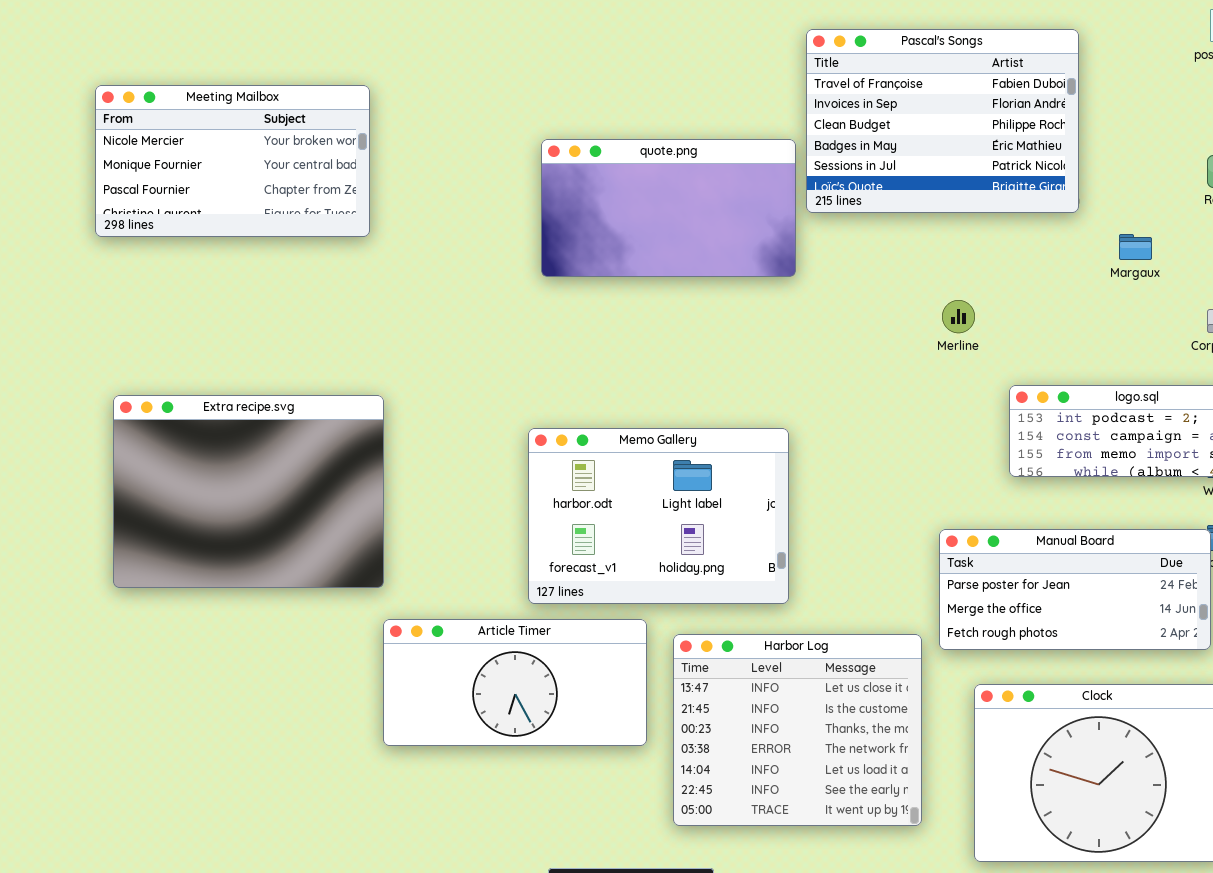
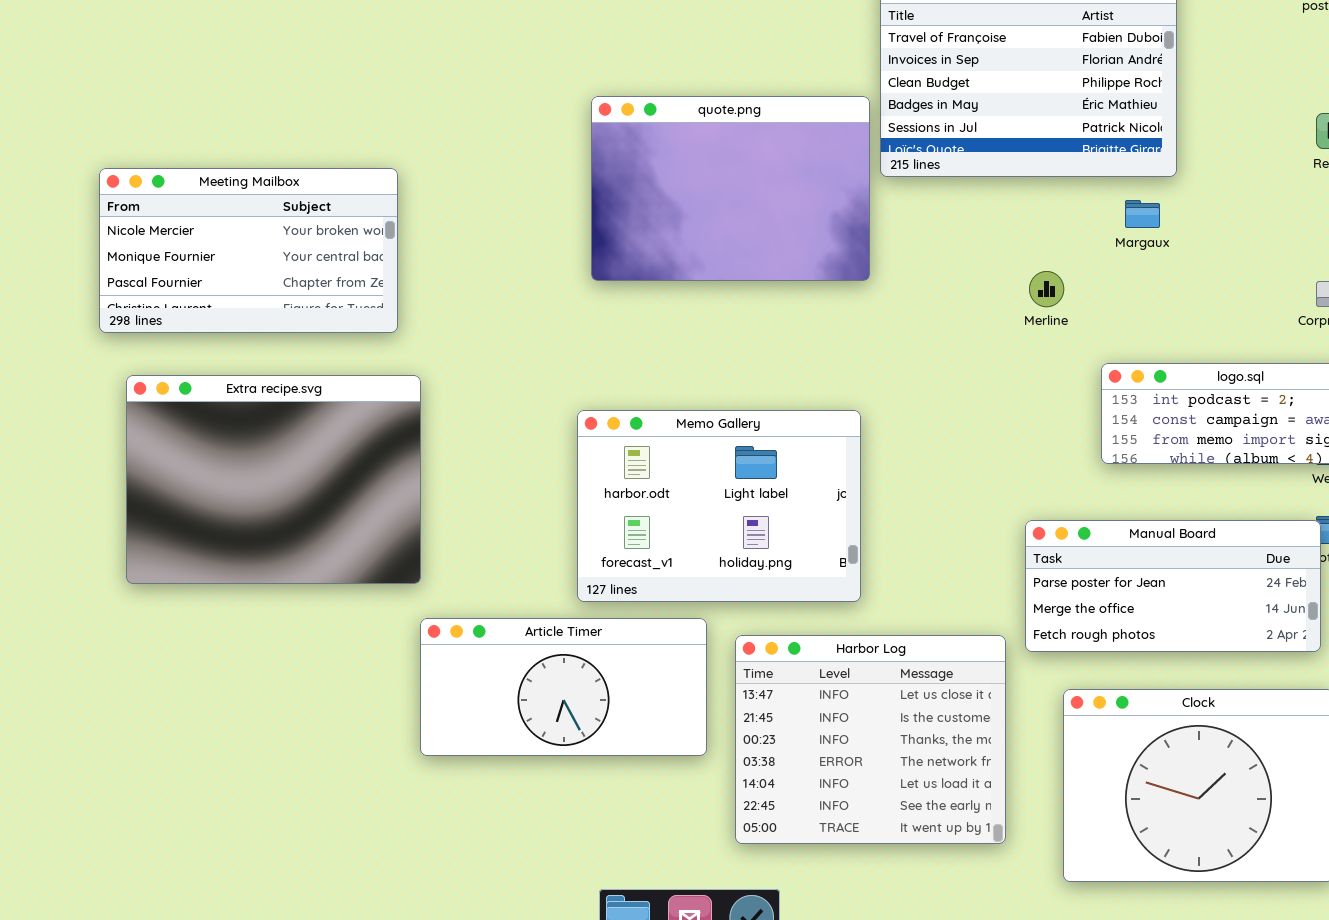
Meeting Mailbox: [95,85,370,237] -> [99,168,398,333], moved
quote.png: [541,139,796,277] -> [591,96,870,281], resized
Margaux: [1119,234,1152,260] -> [1125,200,1160,228], moved

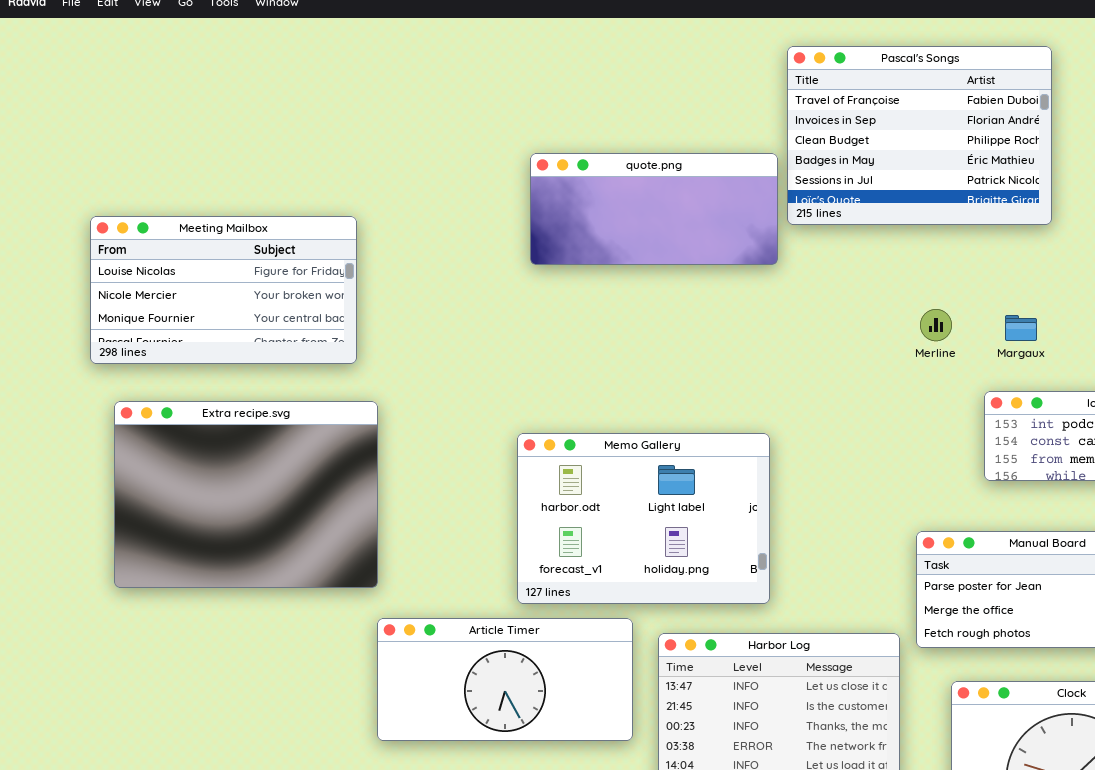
quote.png: [591,96,870,281] -> [530,153,778,265], resized
Meeting Mailbox: [99,168,398,333] -> [90,216,357,364], scrolled up 1 row
Margaux: [1125,200,1160,228] -> [1005,315,1037,341], moved

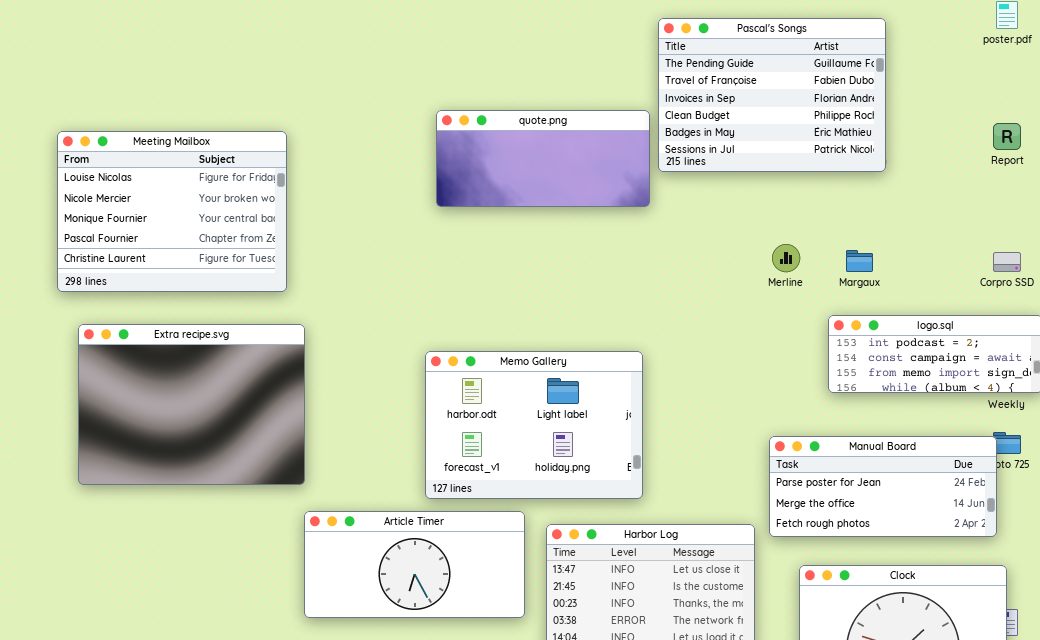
Pascal's Songs: [787,46,1052,225] -> [658,18,886,172], scrolled up 1 row
Meeting Mailbox: [90,216,357,364] -> [57,131,287,292], resized

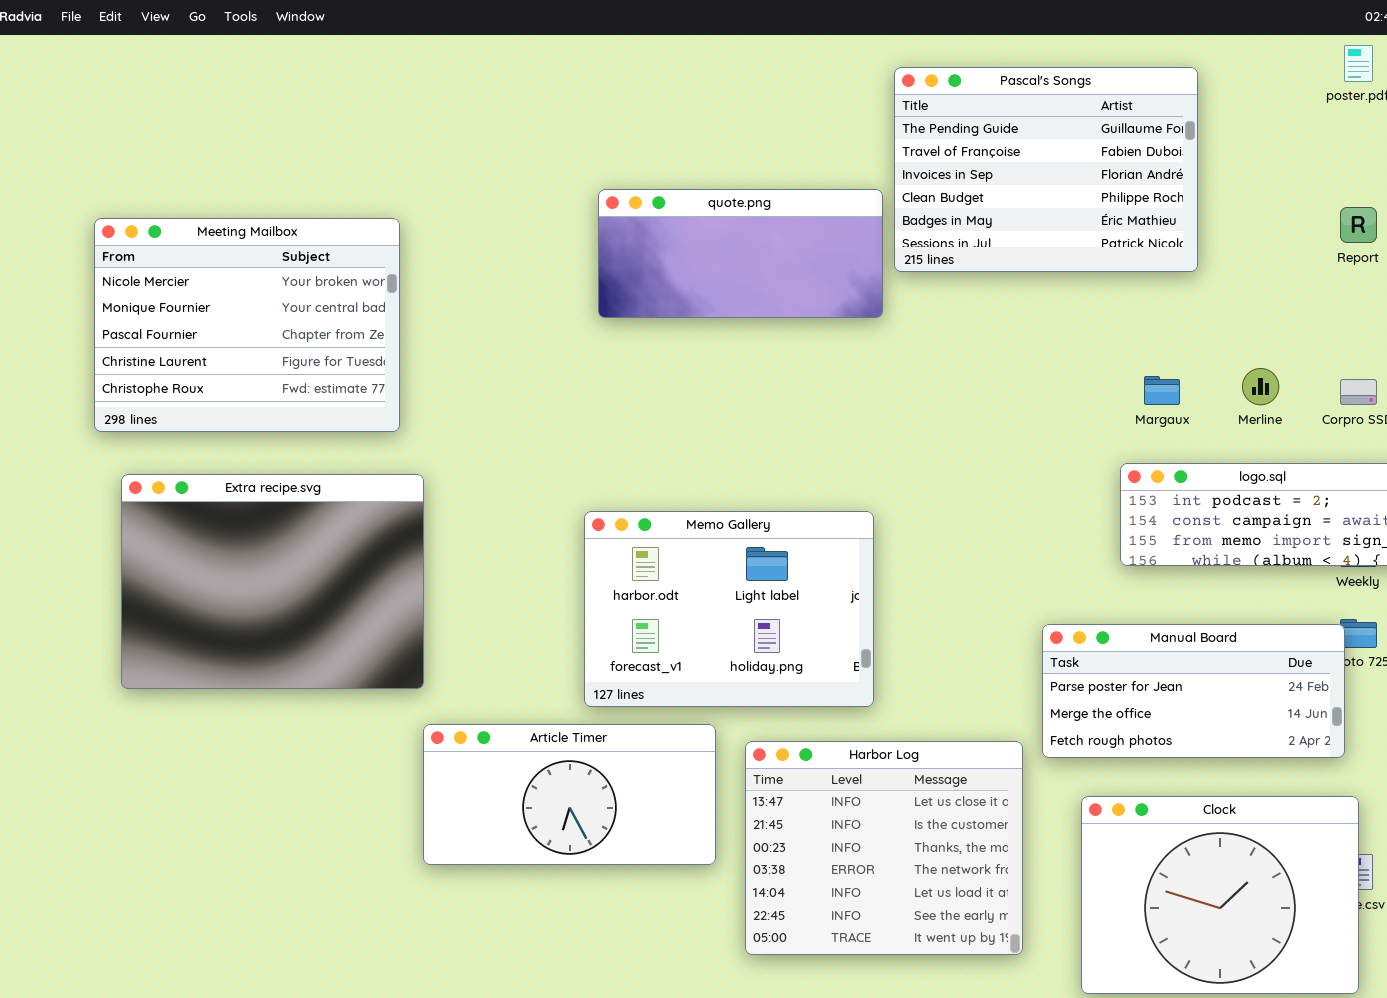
Meeting Mailbox: [57,131,287,292] -> [94,218,400,432], scrolled down 1 row
Merline: [772,244,800,272] -> [1242,368,1279,405], moved

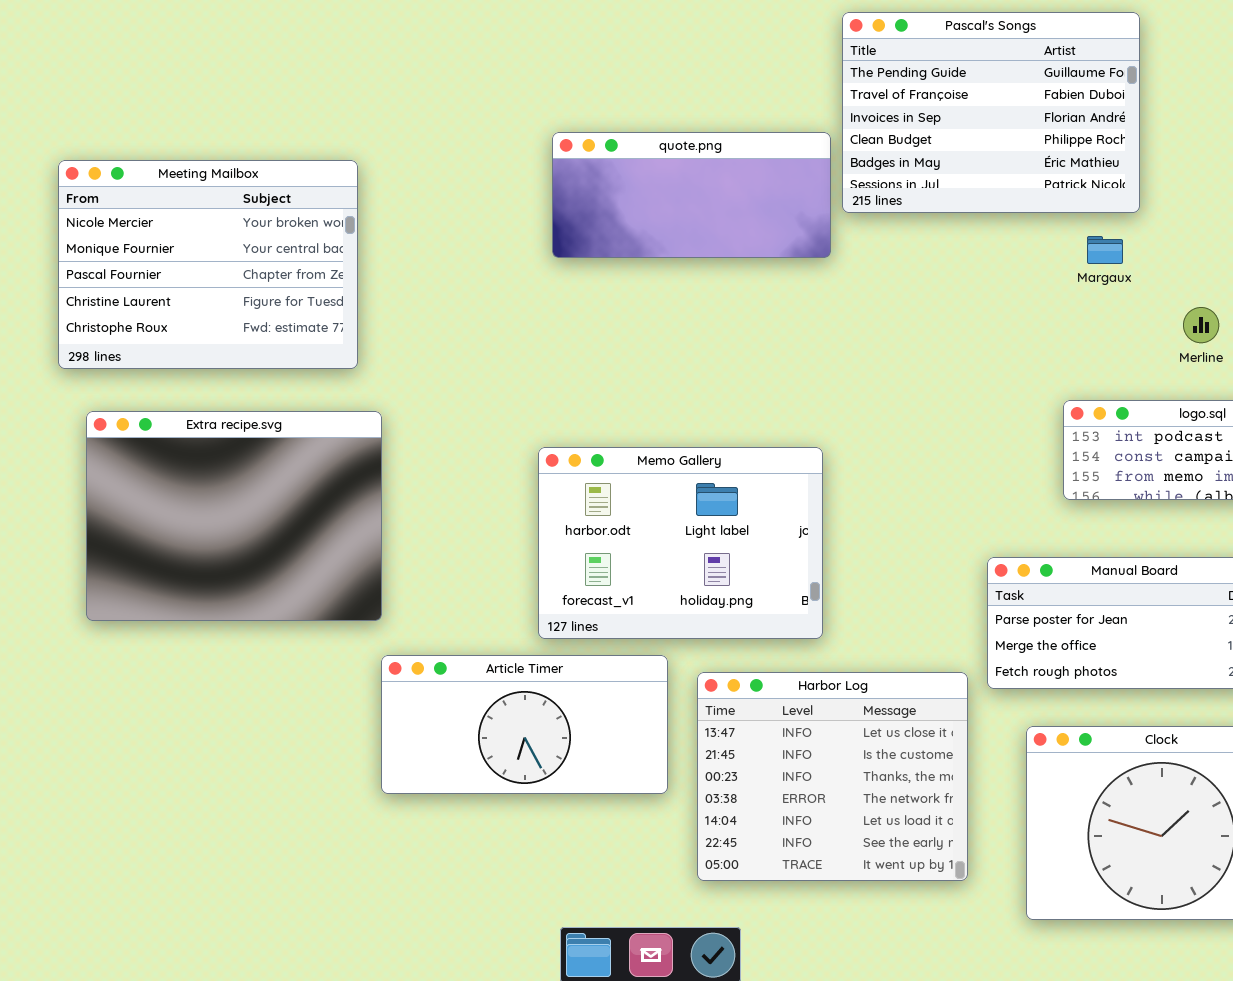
Margaux: [1144,376,1180,405] -> [1087,236,1123,264], moved

